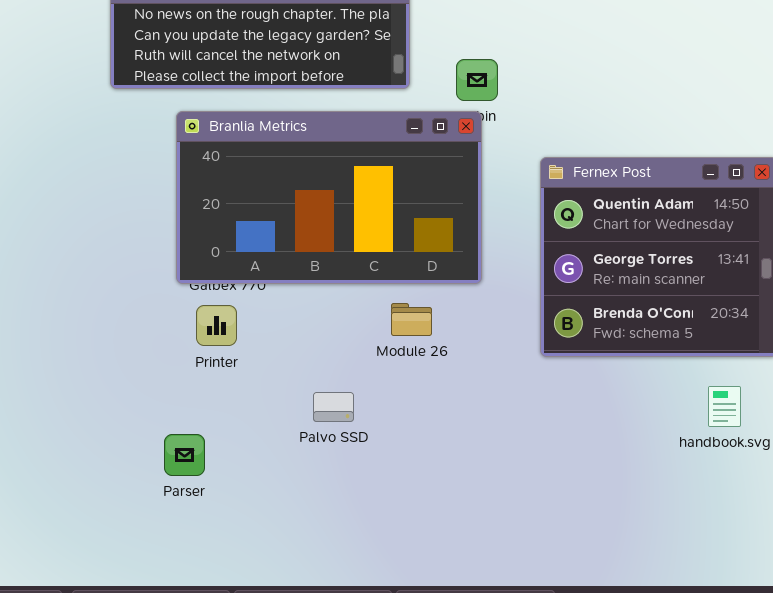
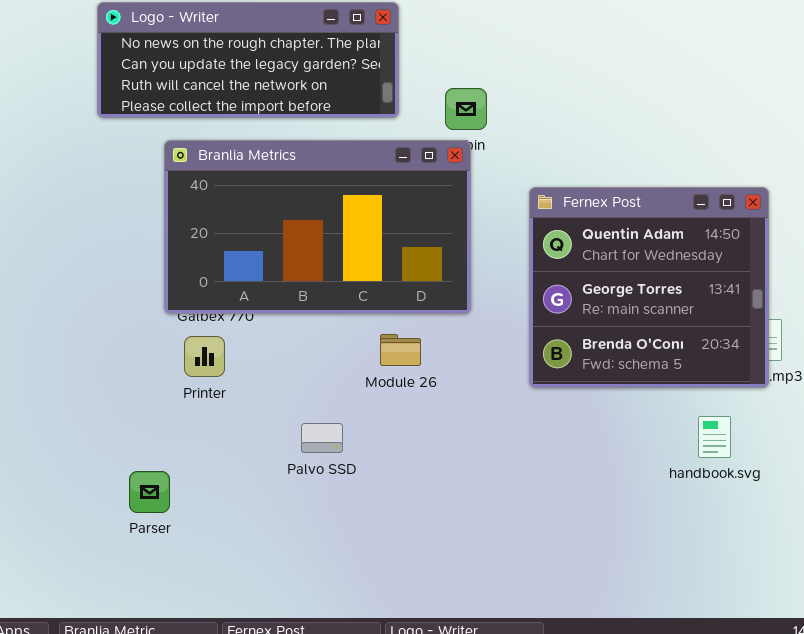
Parser: [164,434,205,476] -> [129,471,170,513], moved

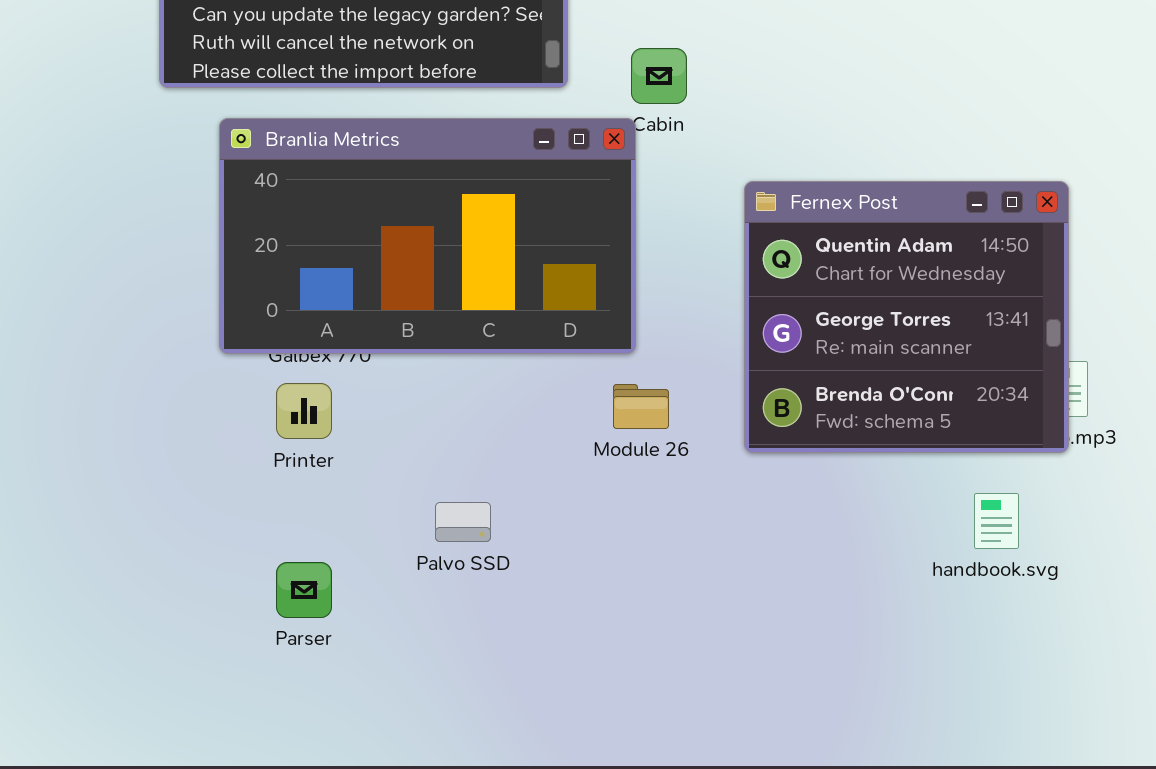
Branlia Metrics: [164,140,471,314] -> [219,118,636,354], moved
Module 26: [380,334,421,366] -> [613,384,669,429], moved
Parser: [129,471,170,513] -> [276,562,332,618], moved

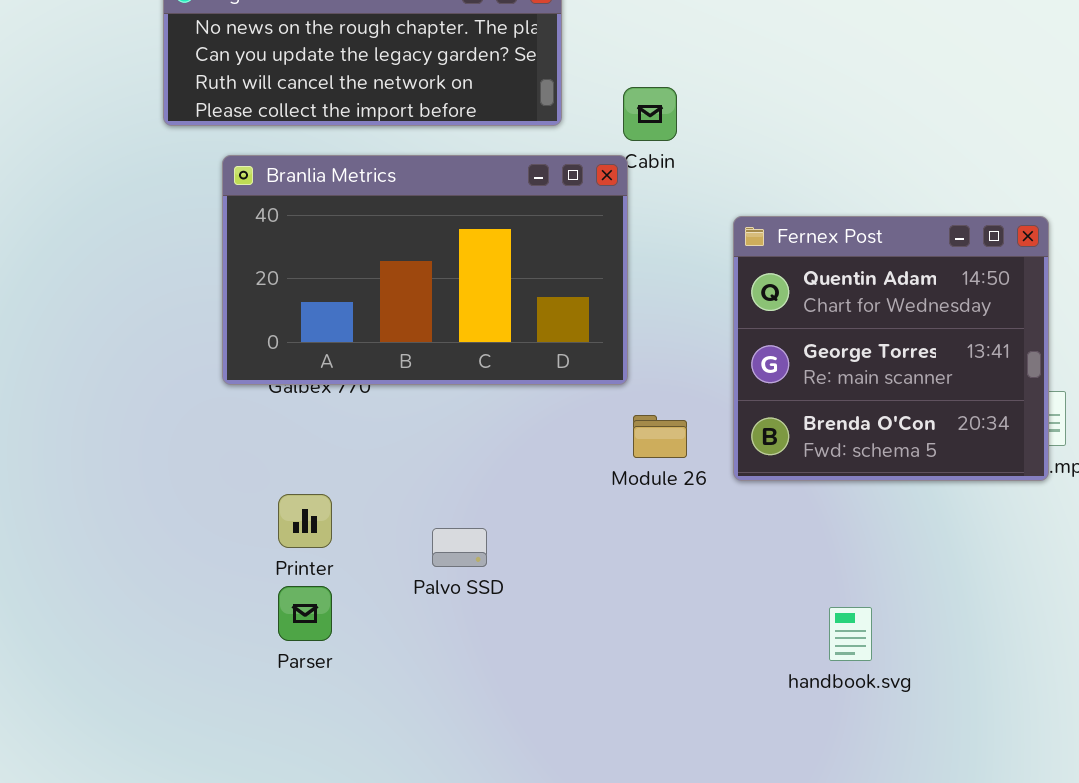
Printer: [276,383,332,439] -> [278,494,332,548], moved
Module 26: [613,384,669,429] -> [633,415,687,458], moved
handbook.svg: [974,493,1019,549] -> [829,607,872,661], moved

